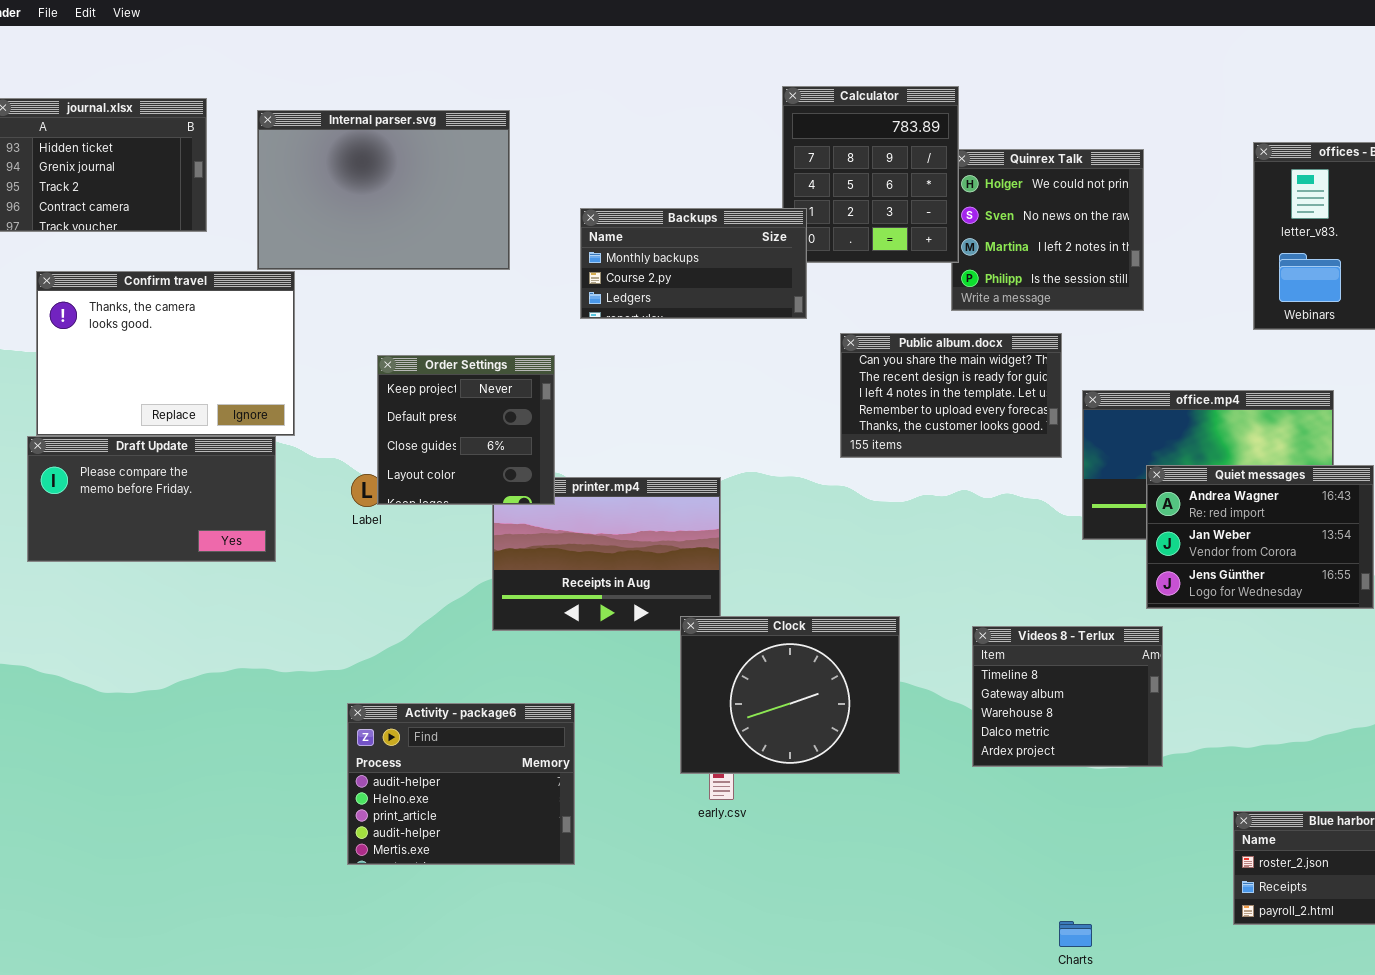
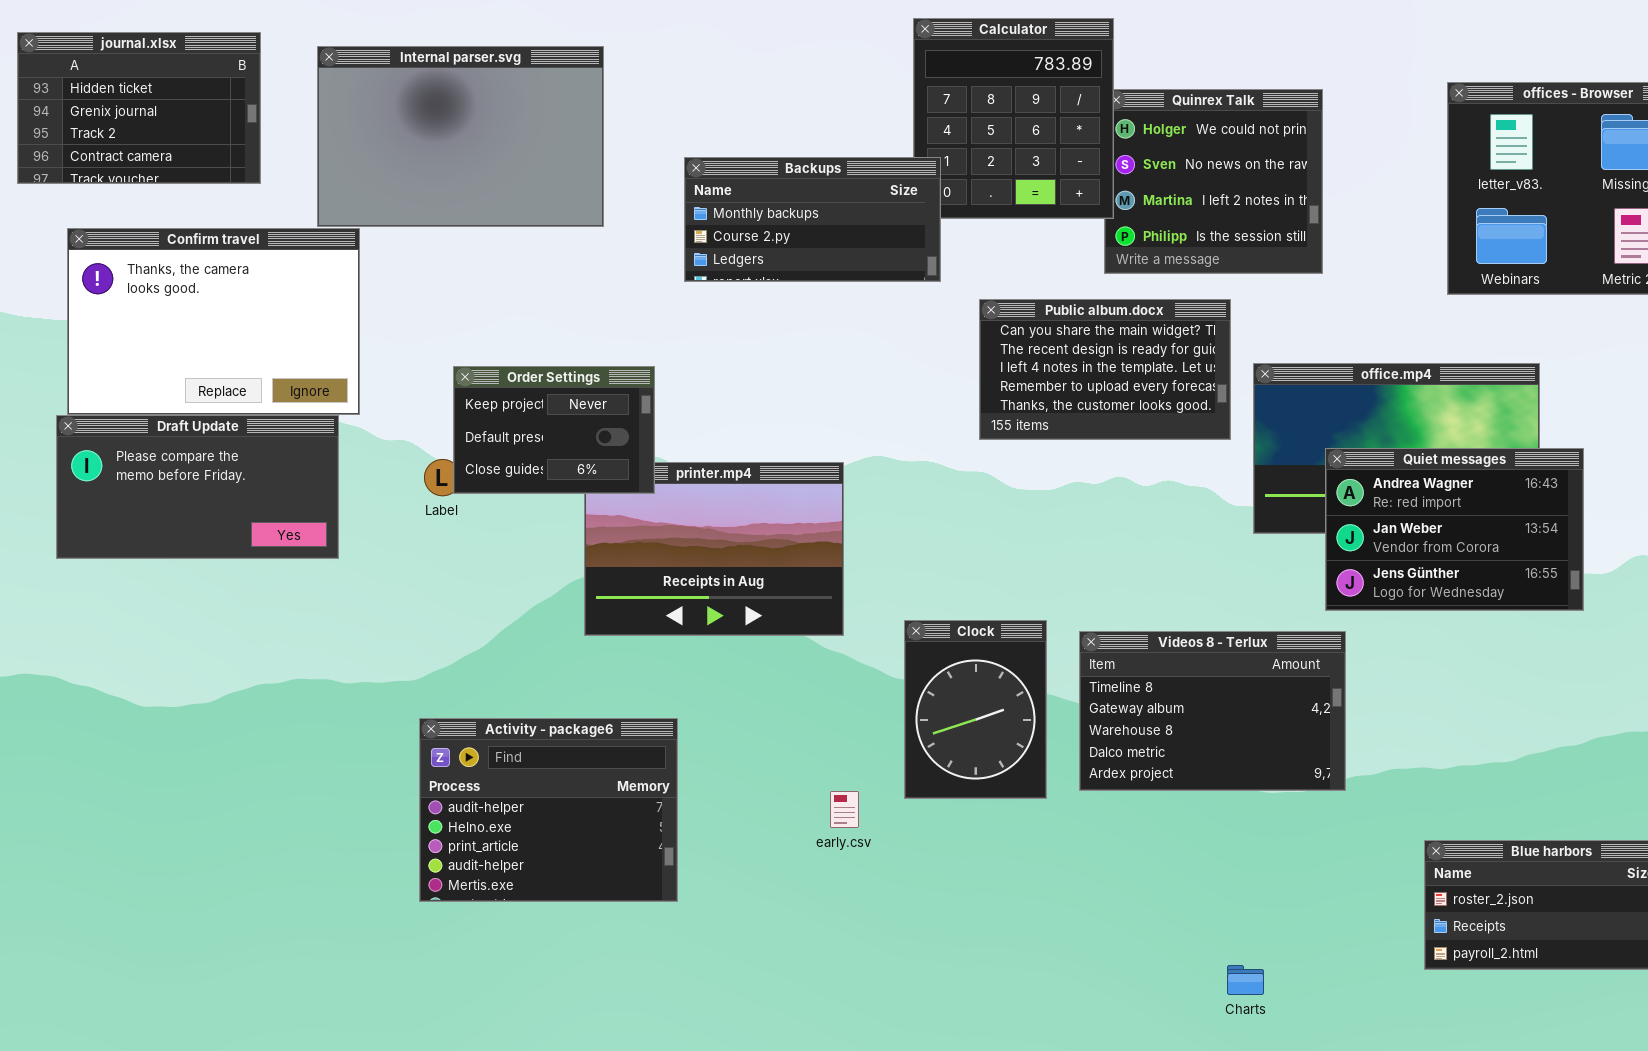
Order Settings: [377,355,555,505] -> [453,366,655,494], resized
Clock: [680,616,900,774] -> [904,620,1047,799], resized
Videos 8 - Terlux: [972,626,1163,767] -> [1079,631,1346,791], resized

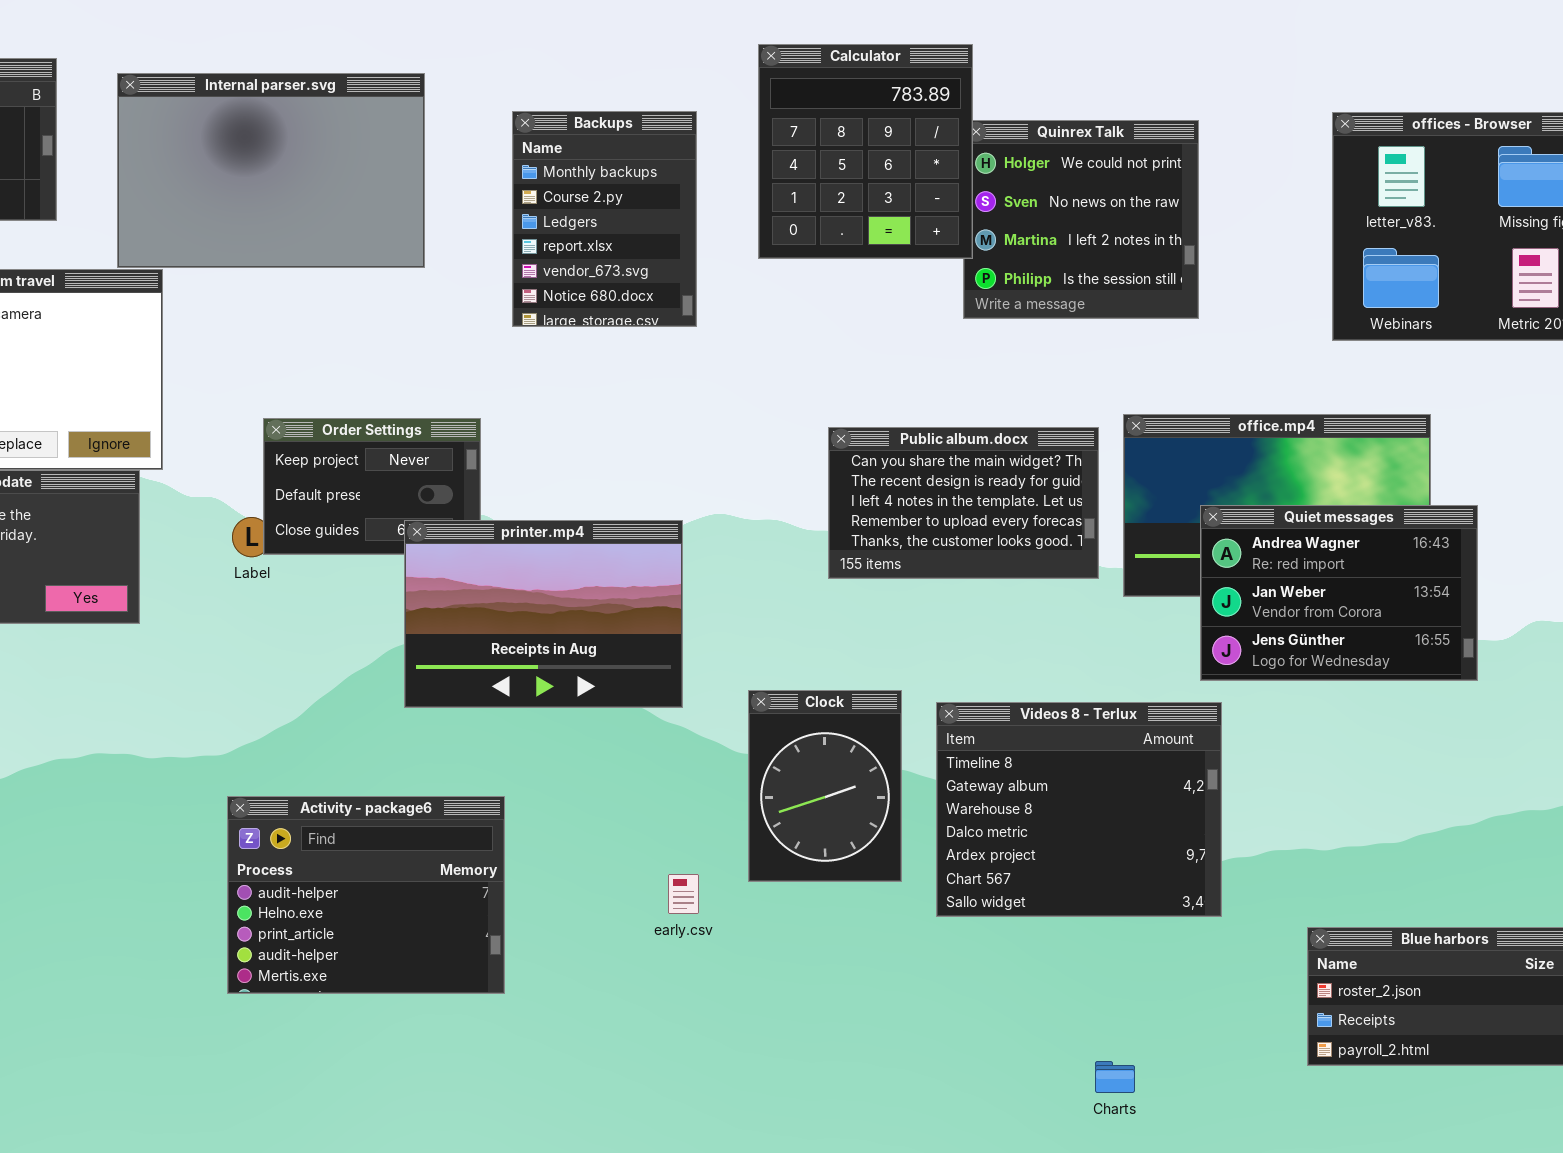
Backups: [684,157,941,282] -> [512,111,697,327], resized
Public album.docx: [979,299,1231,440] -> [828,427,1099,579], moved
printer.mp4: [584,462,844,636] -> [404,520,683,708], raised
Videos 8 - Terlux: [1079,631,1346,791] -> [936,702,1222,917], resized

